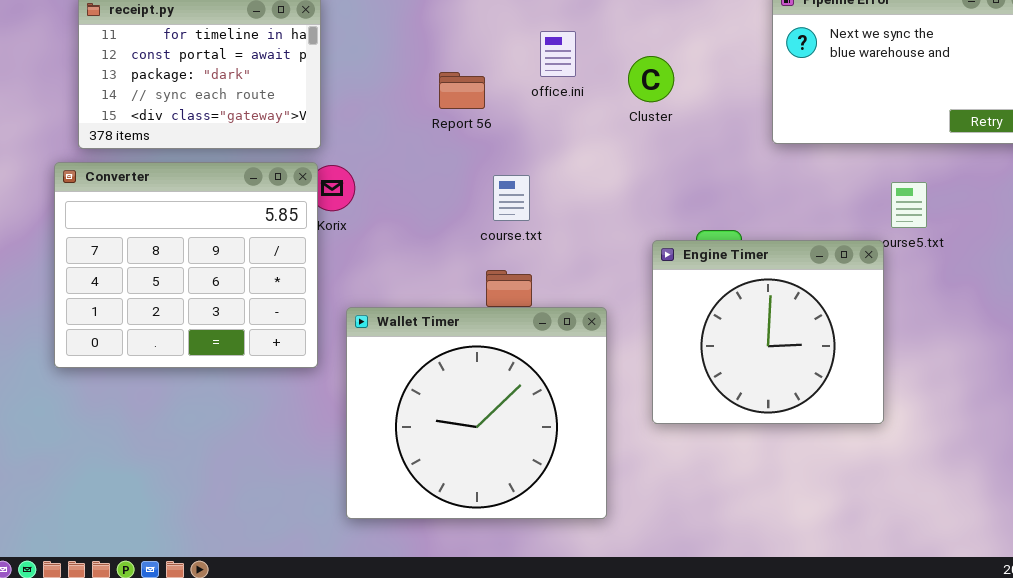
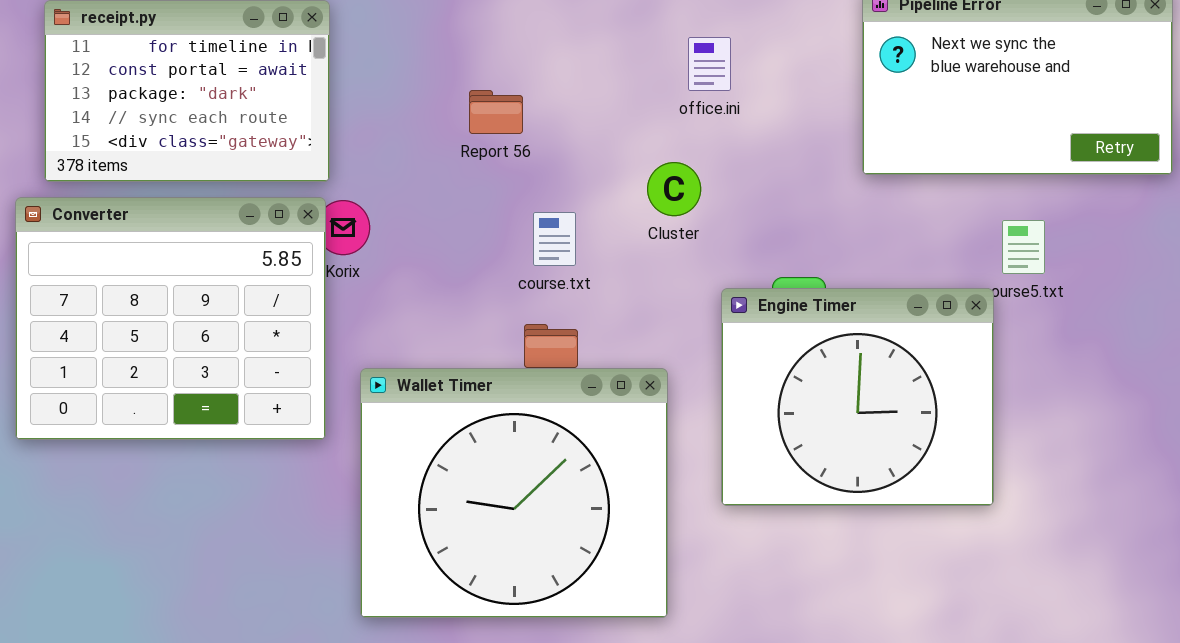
office.ini: [540,31,576,77] -> [688,37,731,91], moved
Cluster: [628,56,674,102] -> [647,162,701,216], moved

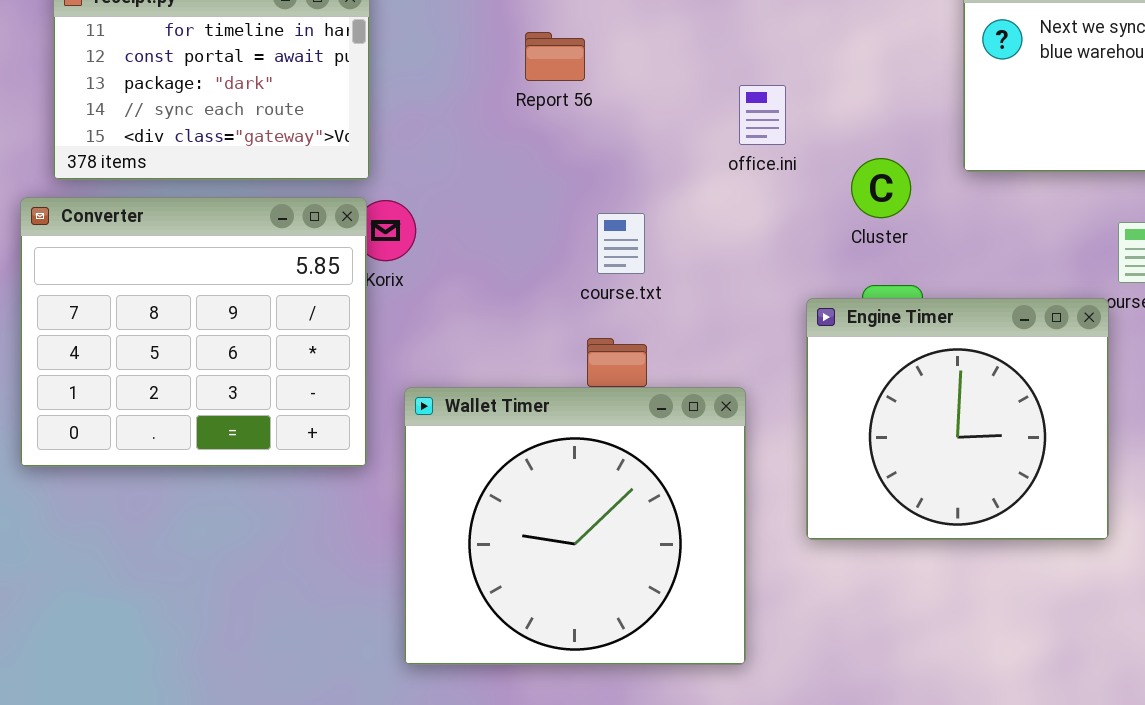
office.ini: [688,37,731,91] -> [739,85,786,145], moved
Report 56: [469,90,523,134] -> [525,32,585,81], moved
Cluster: [647,162,701,216] -> [851,158,911,218], moved

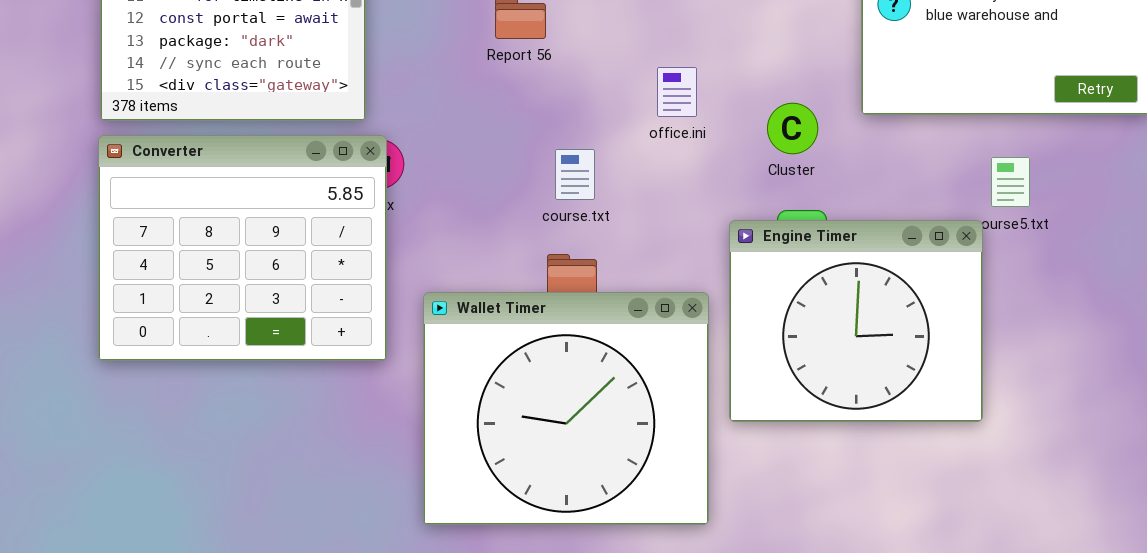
office.ini: [739,85,786,145] -> [657,67,697,117], moved
Converter: [20,197,367,467] -> [98,135,387,361], moved
Wallet Timer: [404,387,746,665] -> [423,292,709,525], moved

